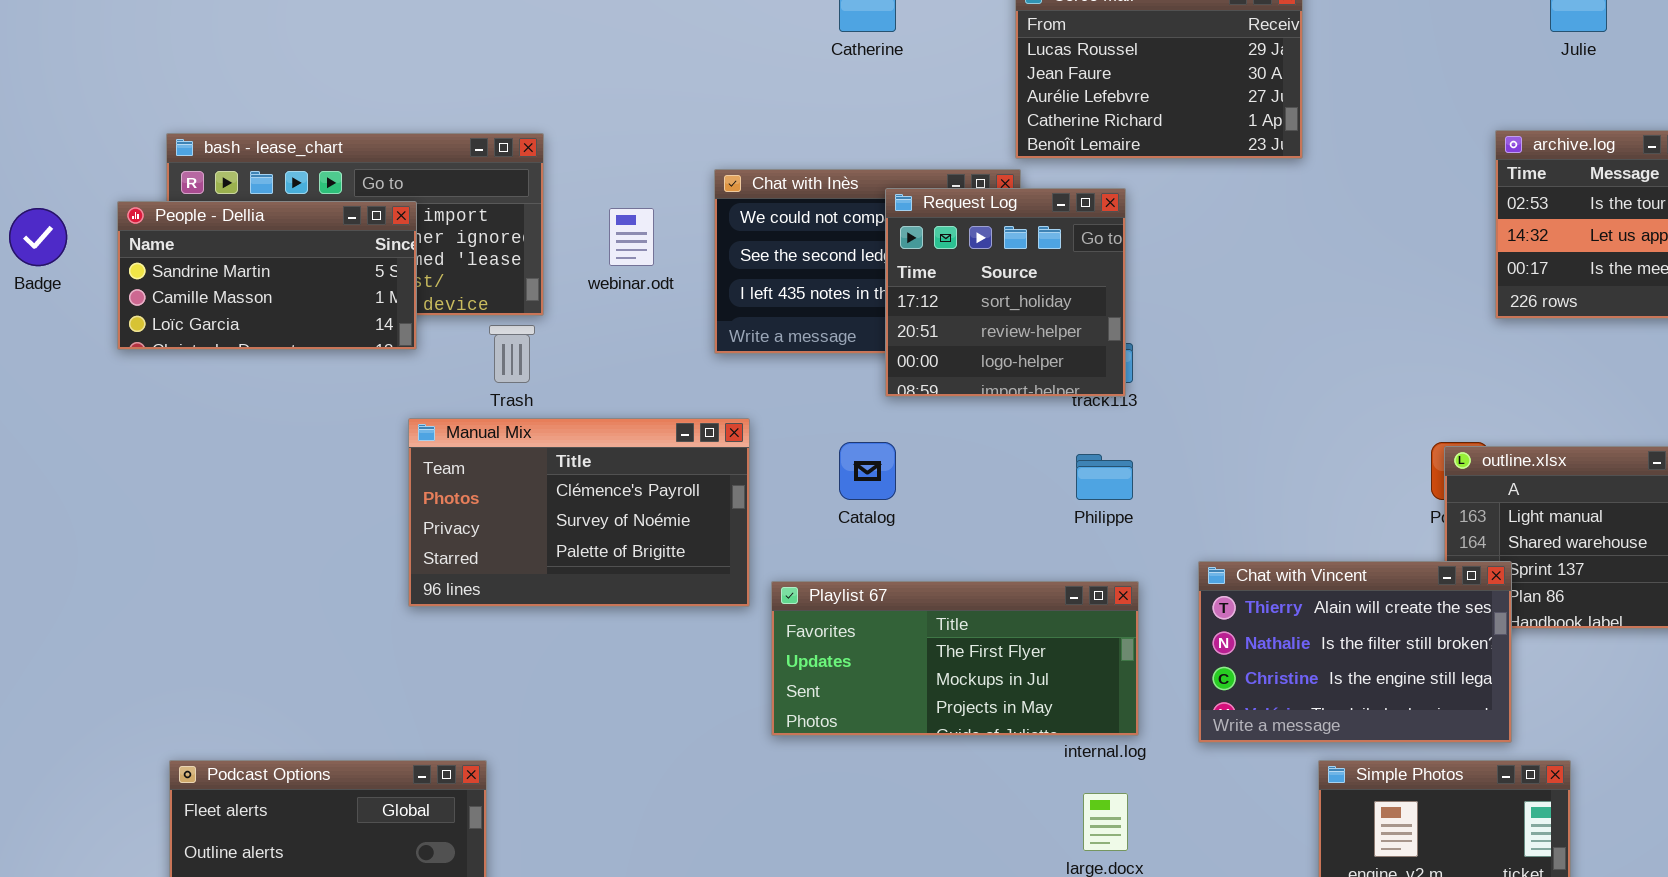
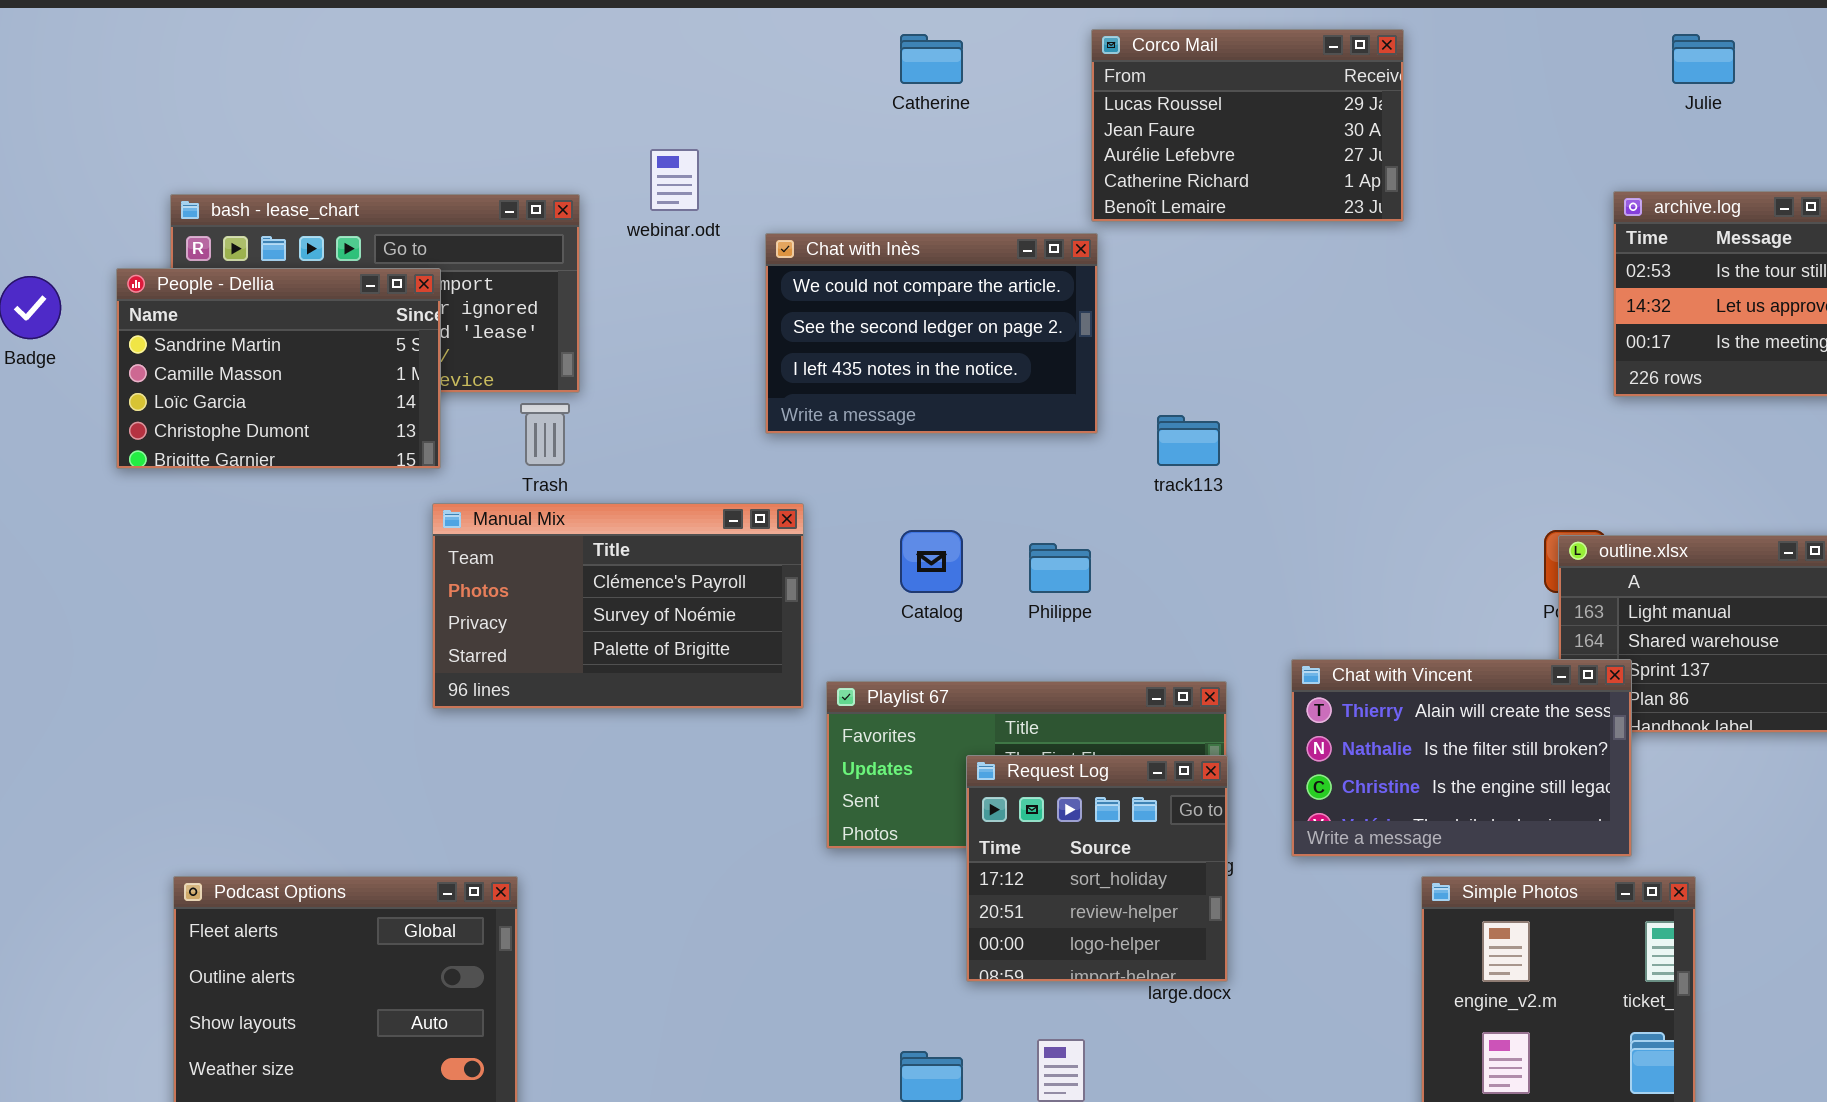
Request Log: [885,188,1126,397] -> [966,755,1228,982], moved
People - Dellia: [117,201,417,350] -> [116,268,441,469], resized
webinar.odt: [609,208,654,266] -> [650,149,699,211], moved
Philippe: [1076,454,1133,500] -> [1029,543,1091,593], moved

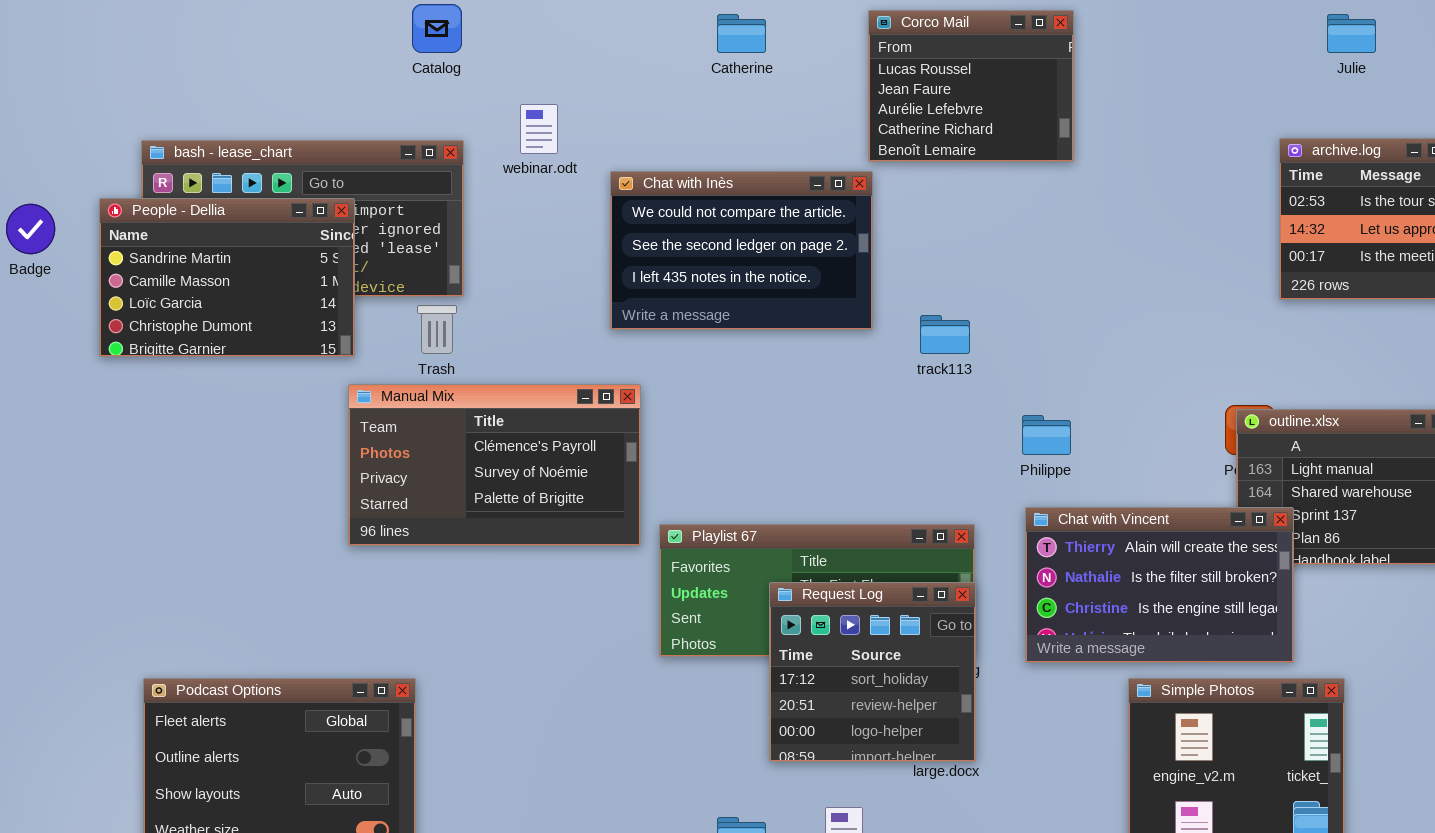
Corco Mail: [1091,29,1404,222] -> [868,10,1074,162], resized
Catalog: [900,530,963,593] -> [412,4,462,53], moved
Philippe: [1029,543,1091,593] -> [1022,415,1071,455], moved

